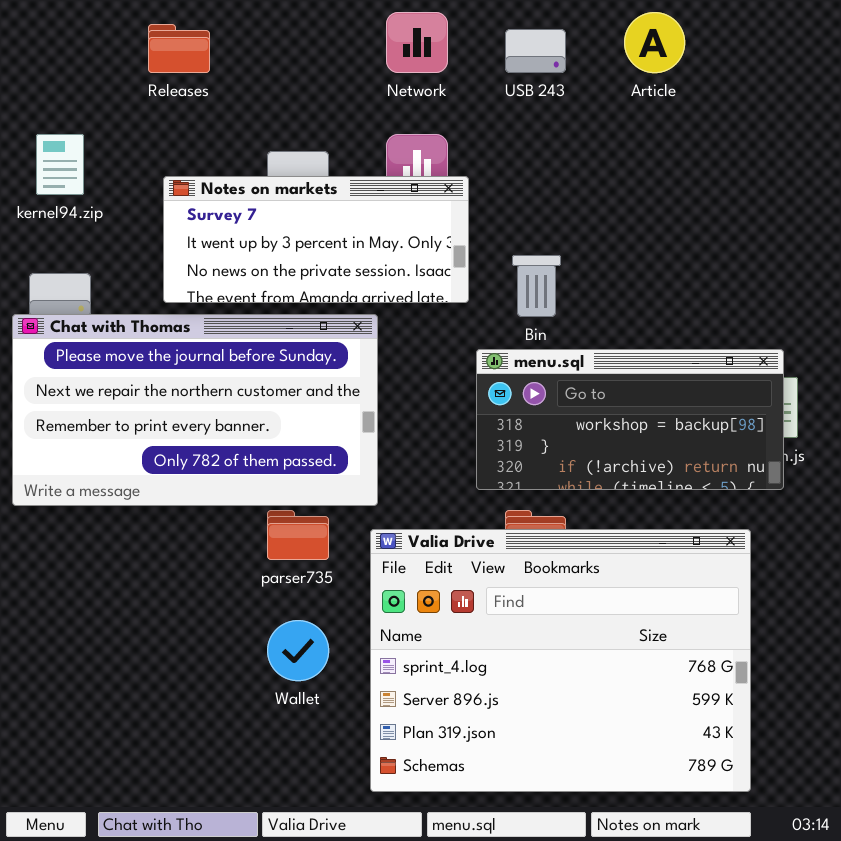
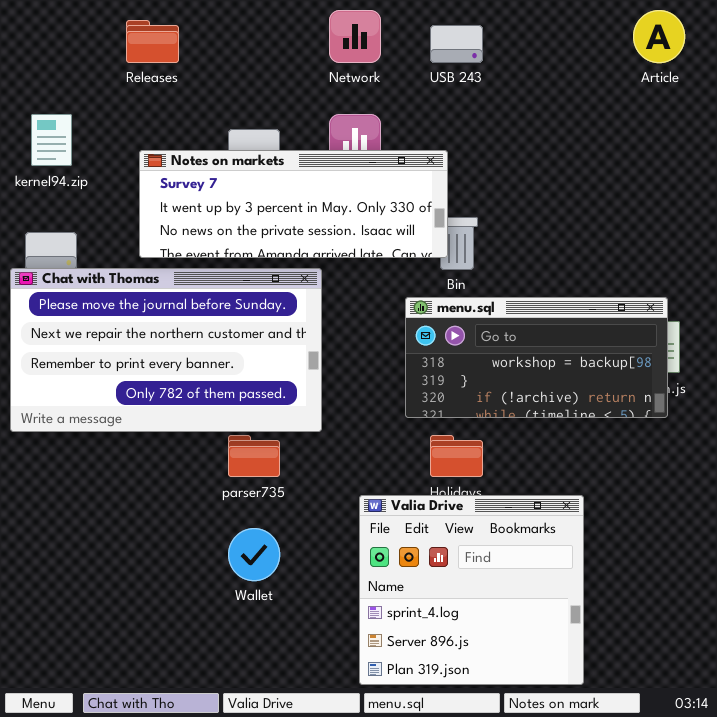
Article: [624,12,685,73] -> [633,10,685,63], moved
Notes on markets: [163,176,469,303] -> [139,150,448,258], resized
Valia Drive: [370,529,751,792] -> [359,495,584,685], moved, resized

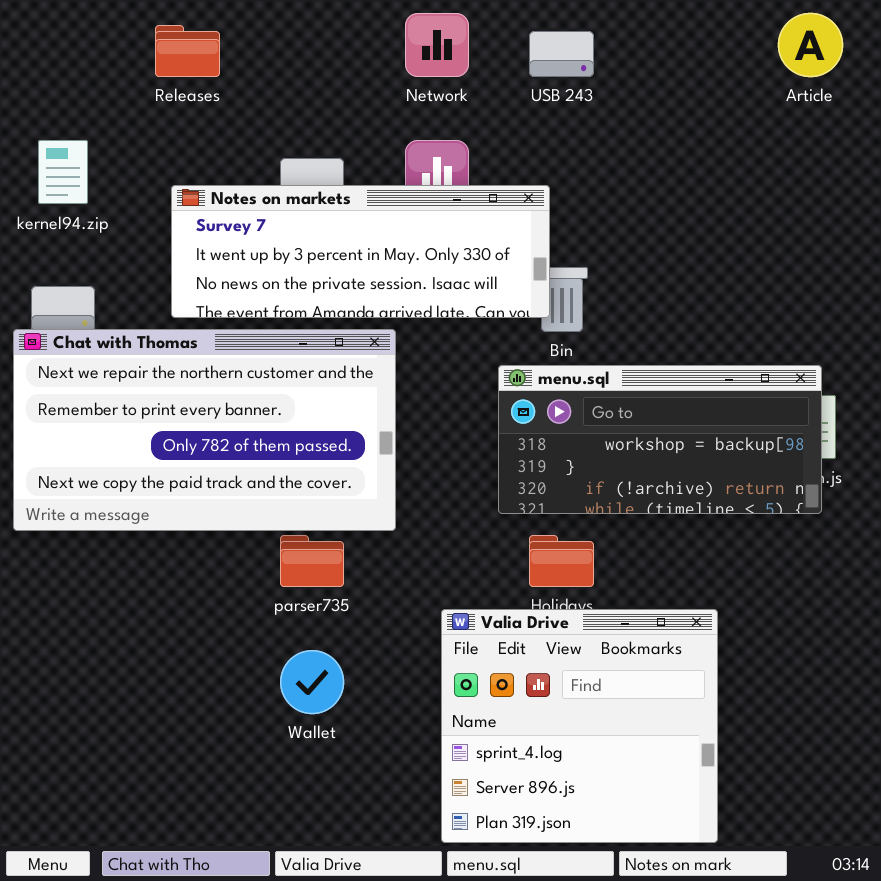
Chat with Thomas: [10,268,322,432] -> [13,329,396,531], scrolled down 1 row

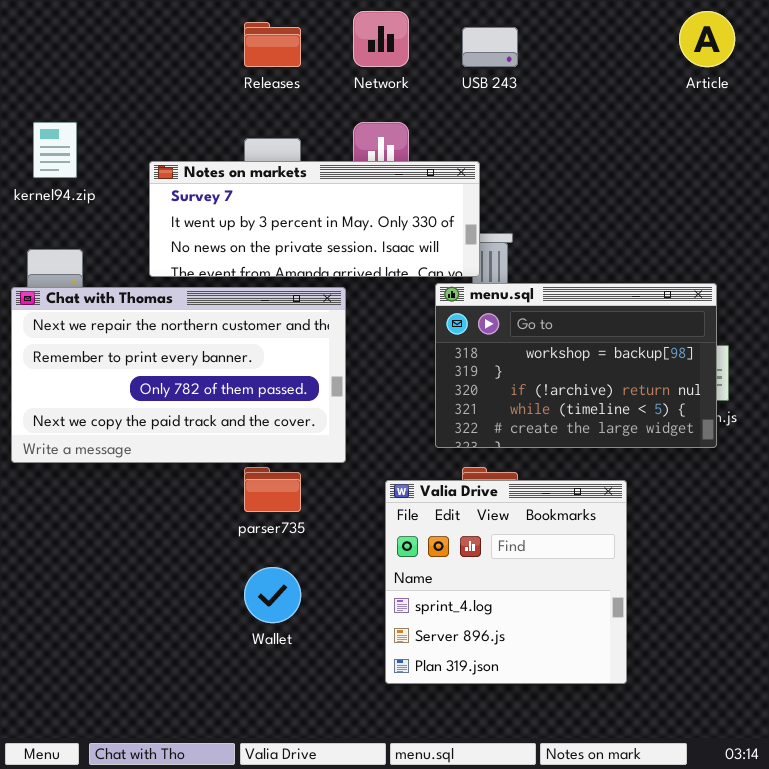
Releases: [155,25,220,77] -> [244,22,301,67], moved
menu.sql: [498,365,822,514] -> [435,283,717,448], resized
Valia Drive: [441,609,718,843] -> [385,480,627,684], moved

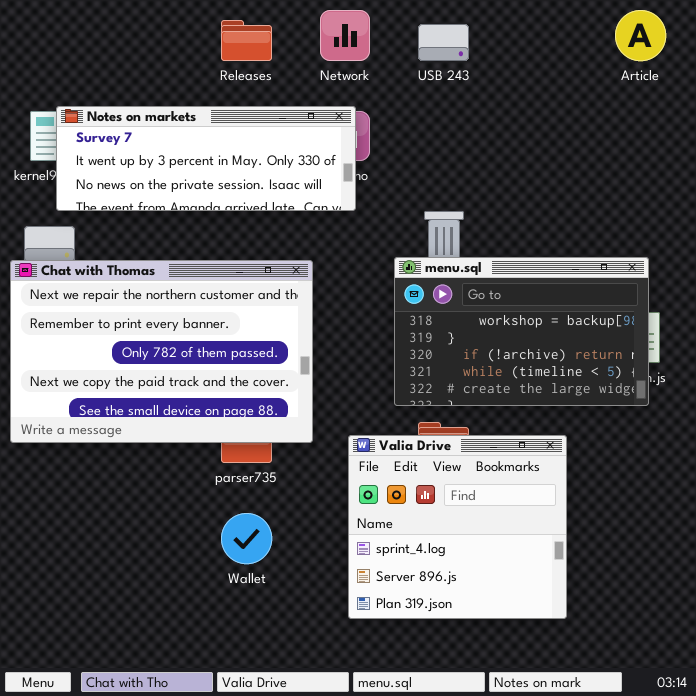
Notes on markets: [149,161,480,277] -> [56,106,356,211], moved
Chat with Thomas: [11,287,346,463] -> [10,260,313,443], resized

